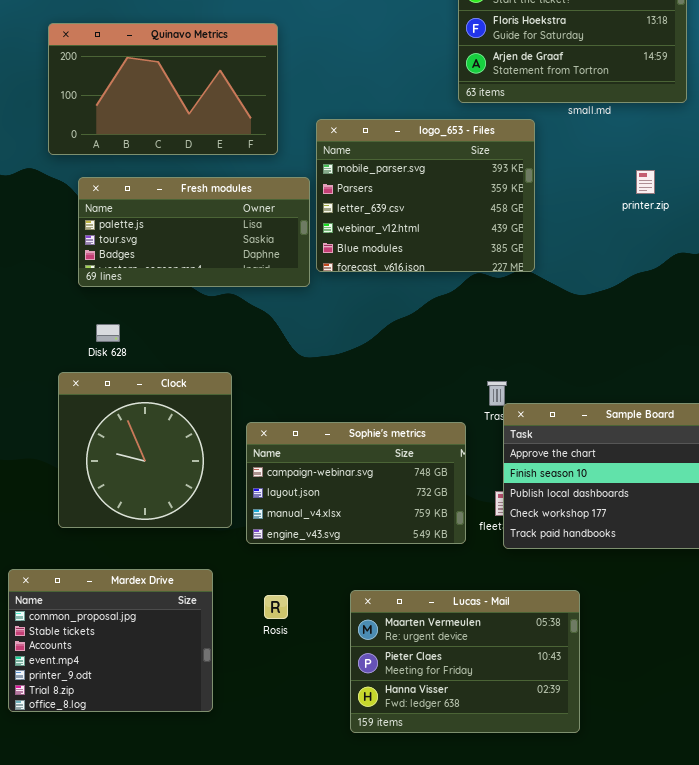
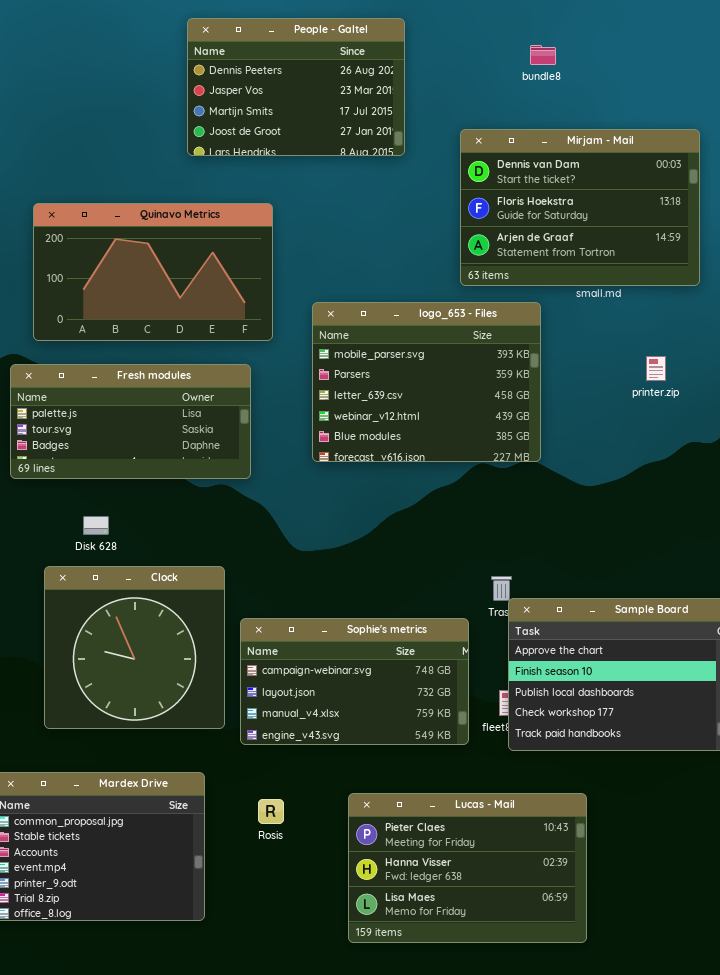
Fresh modules: [78,177,310,287] -> [10,364,251,479], moved
Lucas - Mail: [350,590,580,733] -> [348,793,587,943], scrolled down 1 row

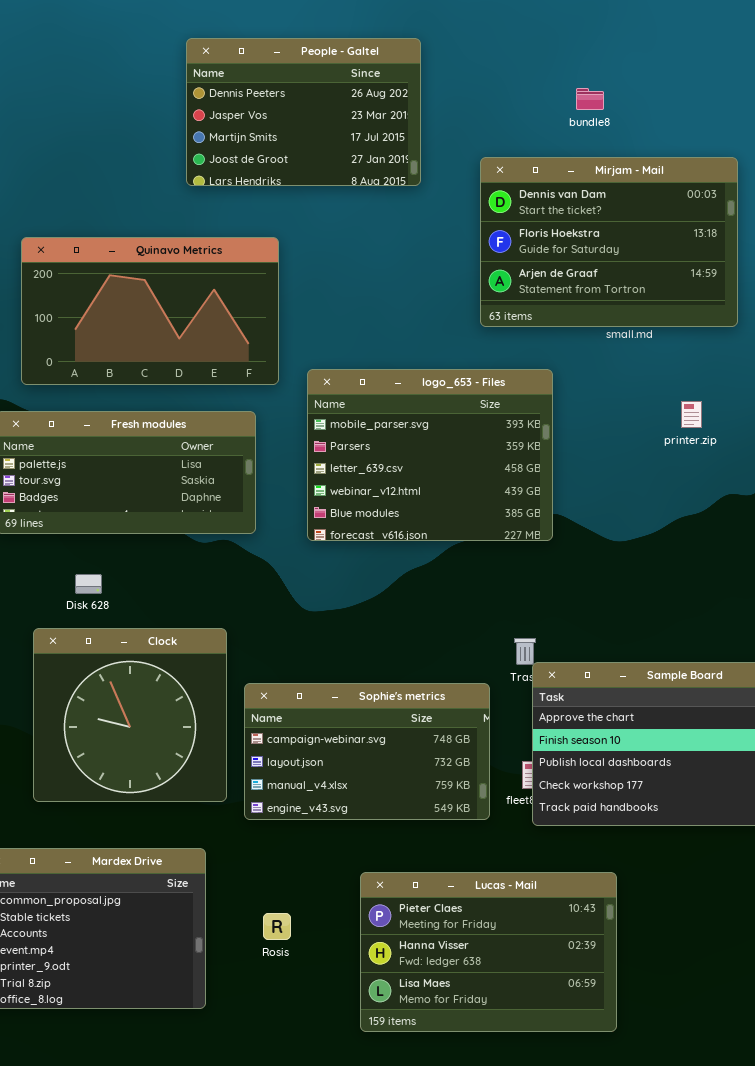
bundle8: [530,45,556,65] -> [576,88,604,110], moved
logo_653 - Files: [312,302,541,462] -> [307,369,553,541], moved
Rosis: [258,799,284,824] -> [263,913,291,940], moved

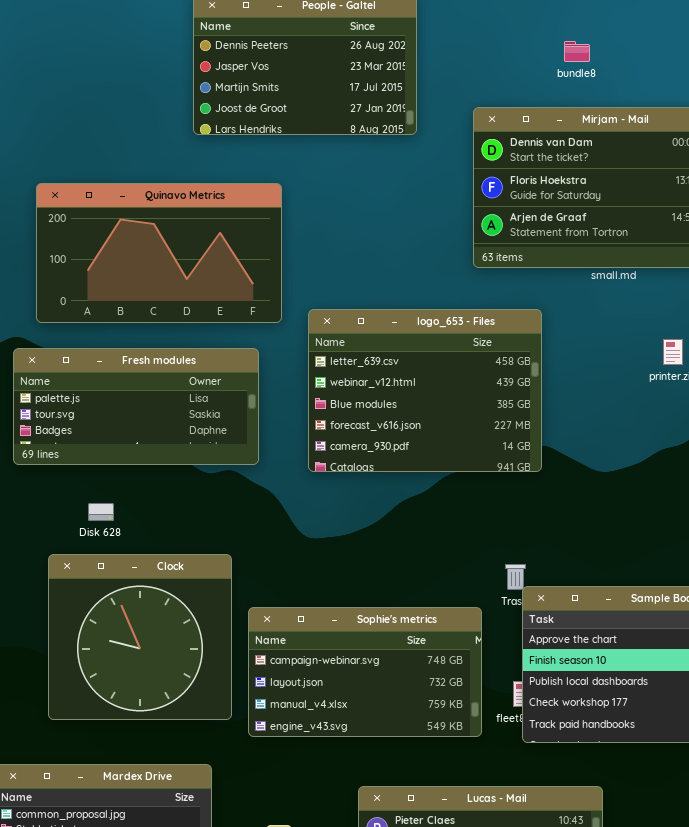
logo_653 - Files: [307,369,553,541] -> [308,309,542,472], scrolled down 2 rows

